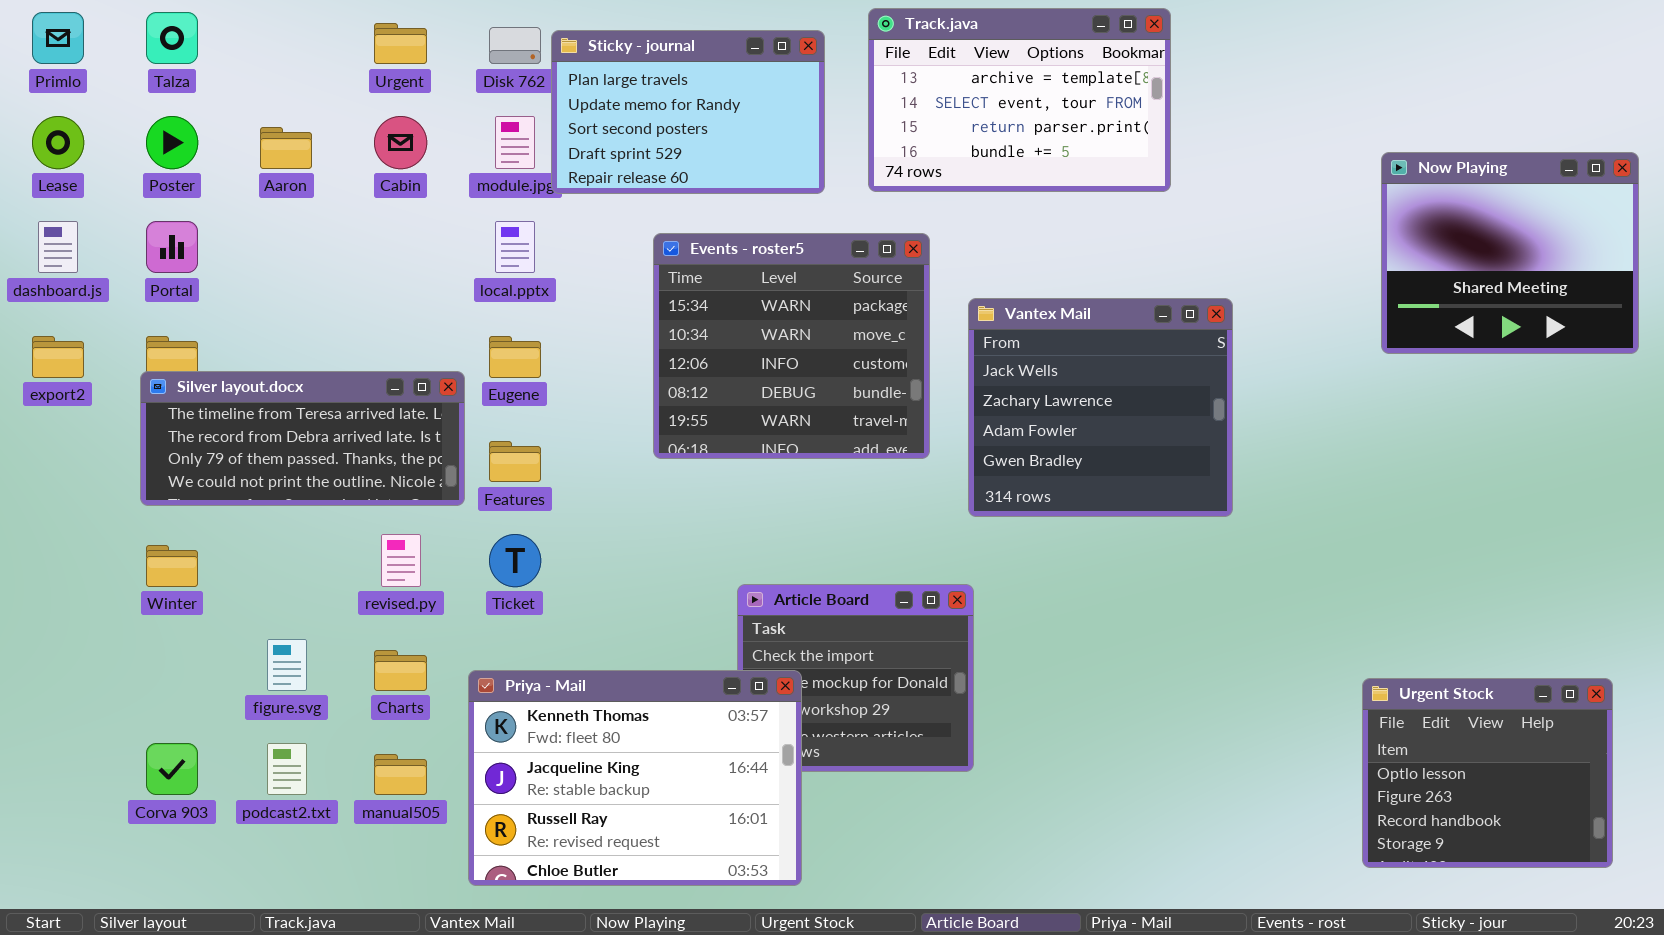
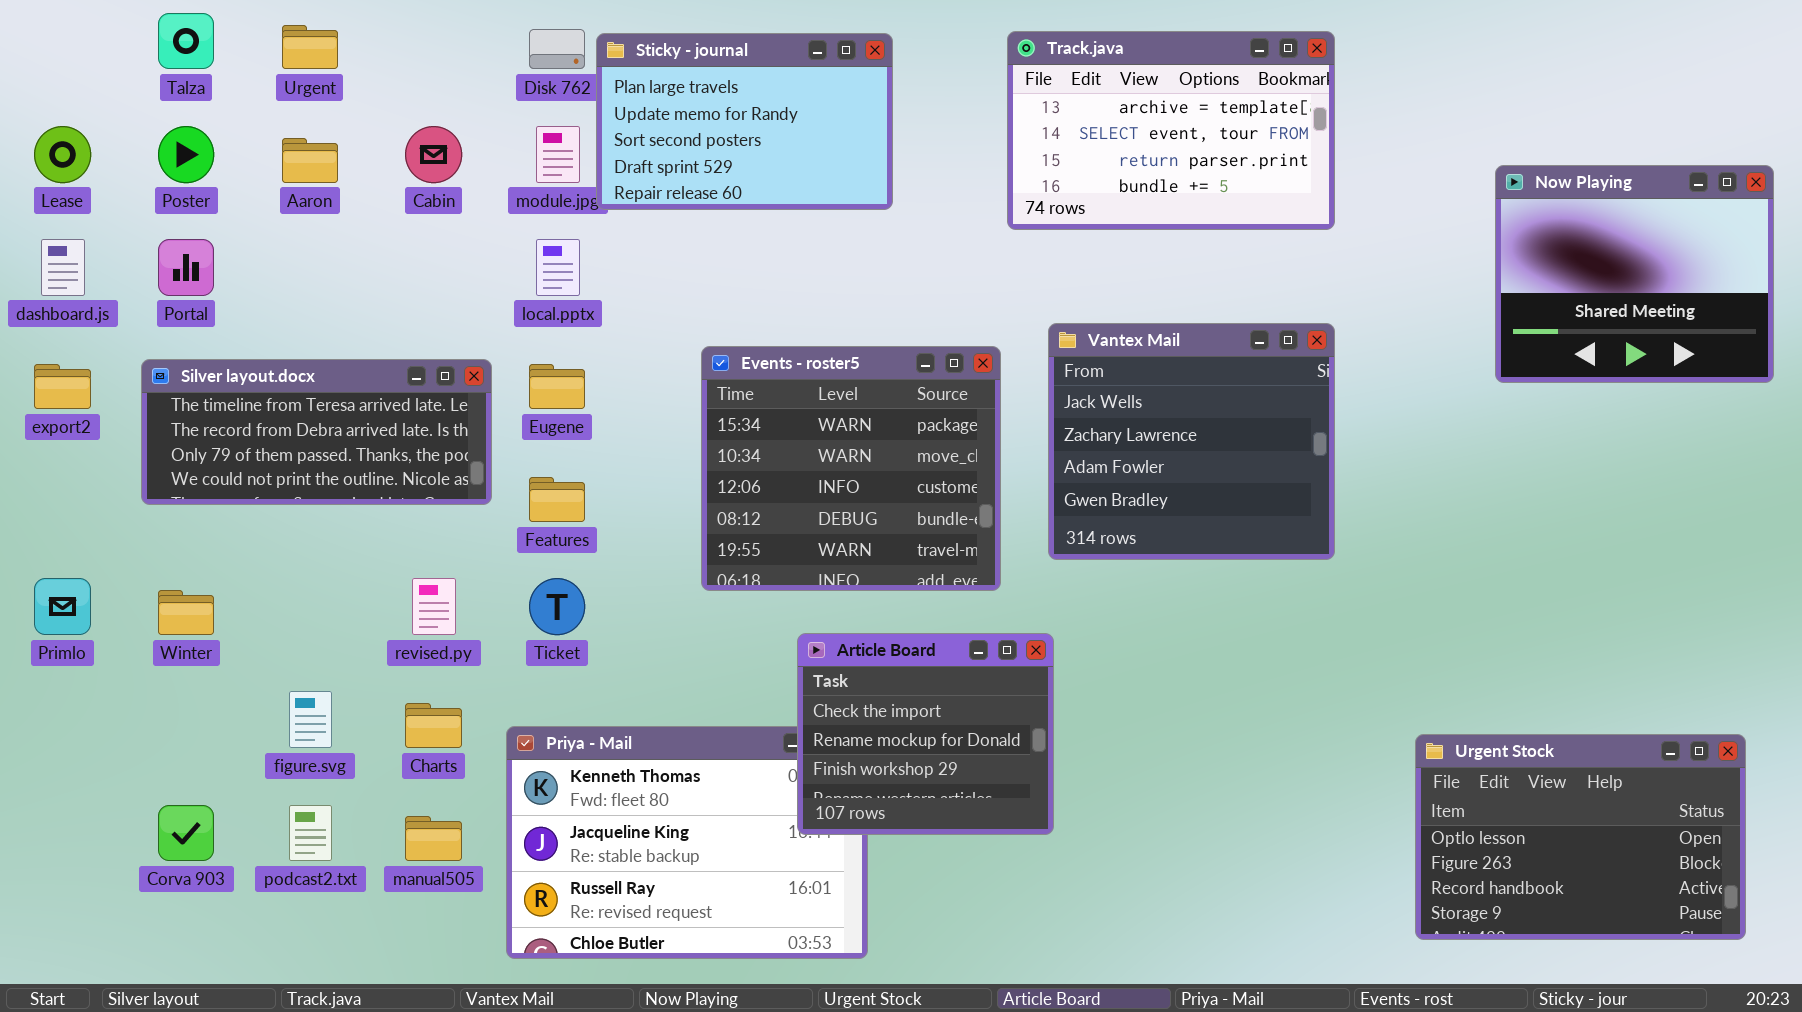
Track.java: [868,8,1171,192] -> [1007,31,1335,230], moved
Primlo: [32,12,84,64] -> [34,578,91,635], moved
Urgent: [374,23,427,64] -> [282,25,338,69], moved
Events - roster5: [653,233,930,459] -> [701,346,1001,591], moved
Silver layout.docx: [140,371,465,506] -> [141,359,492,505], moved
Article Board: [737,584,974,772] -> [797,633,1054,835], raised
Urgent Stock: [1362,678,1613,868] -> [1415,734,1746,940], resized

